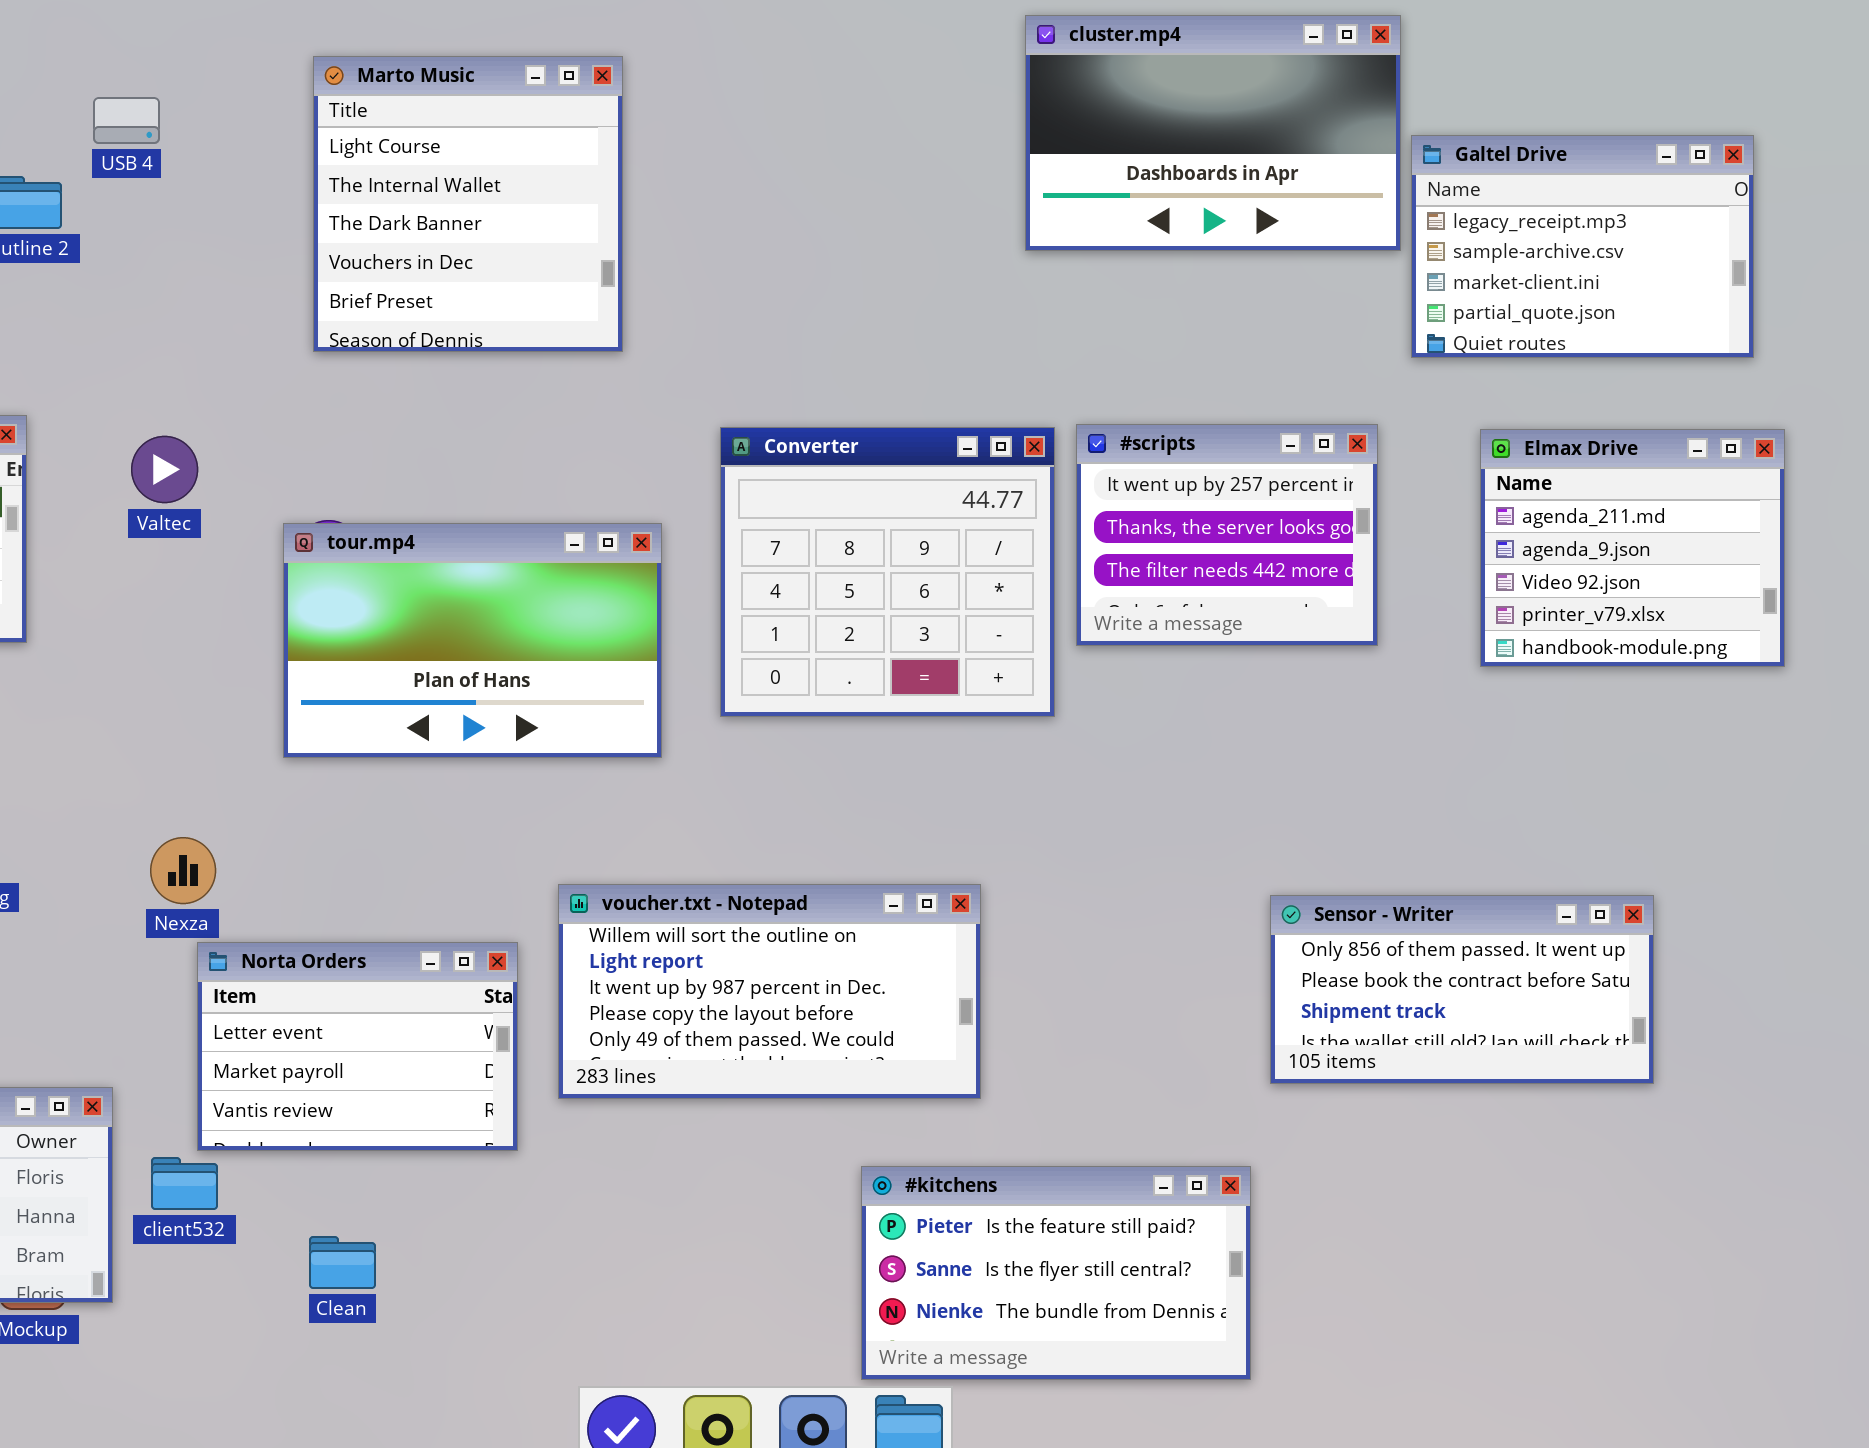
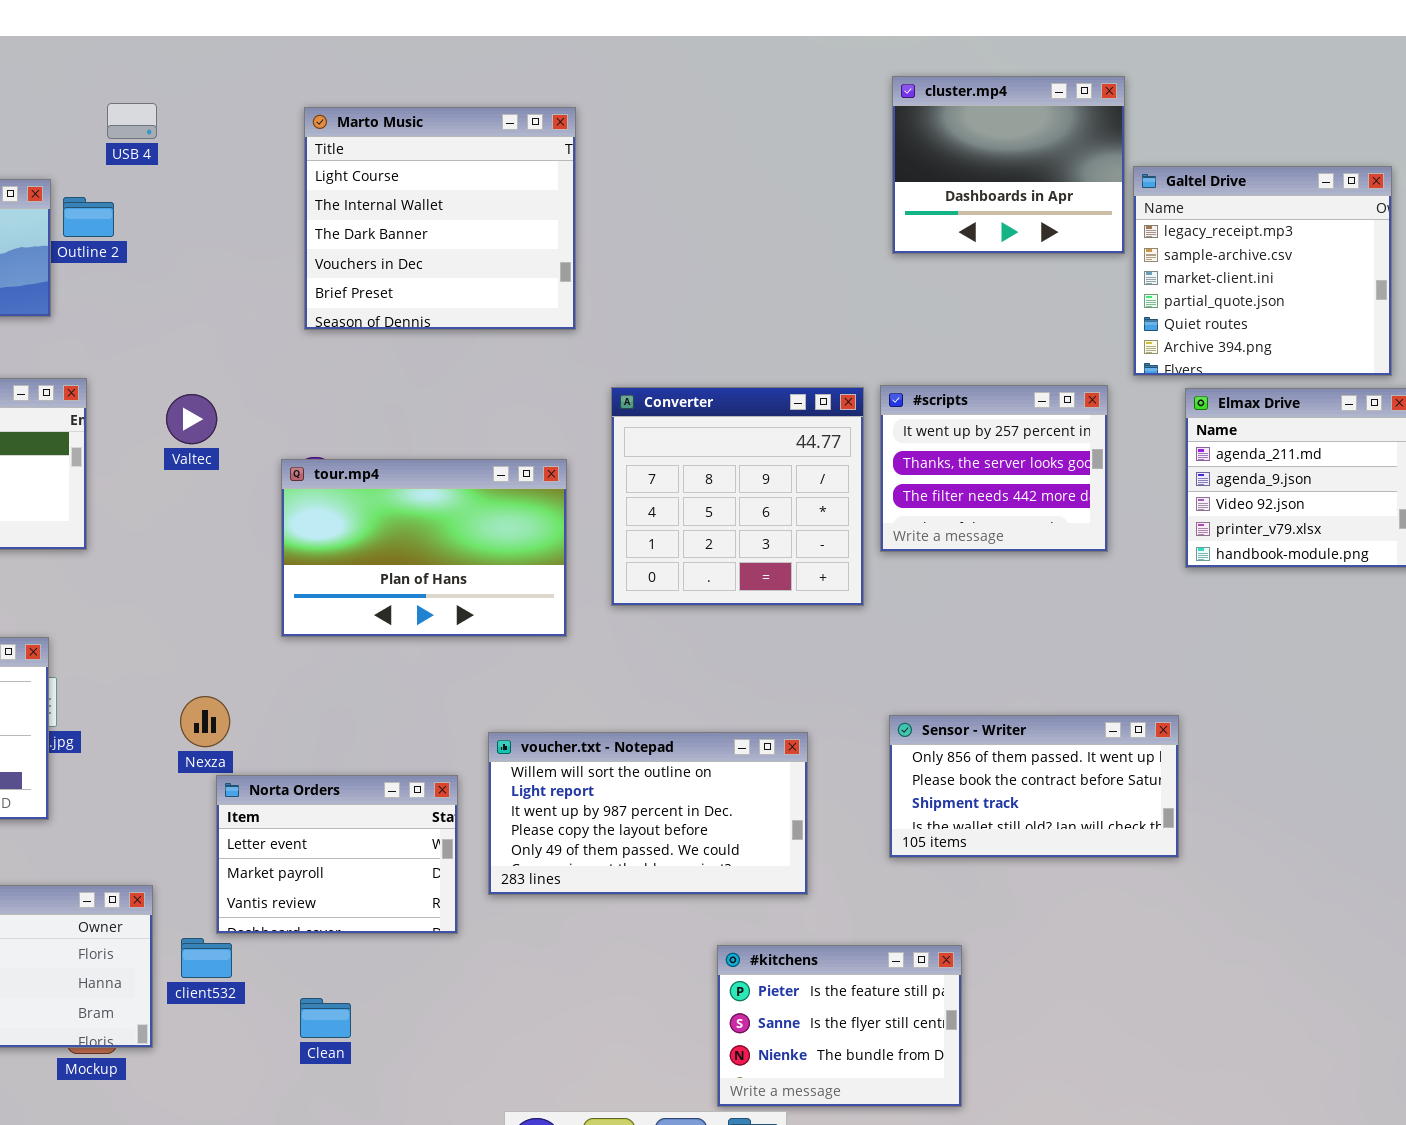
cluster.mp4: [1025,15,1401,251] -> [892,76,1125,254], resized
Marto Music: [313,56,623,352] -> [304,107,576,330], resized
USB 4: [93,97,160,144] -> [107,103,157,139], moved
Galtel Drive: [1411,135,1754,358] -> [1133,166,1392,376], resized
Sensor - Writer: [1270,895,1654,1084] -> [889,715,1179,858], moved
#kitchens: [861,1166,1251,1380] -> [717,945,962,1107], resized

